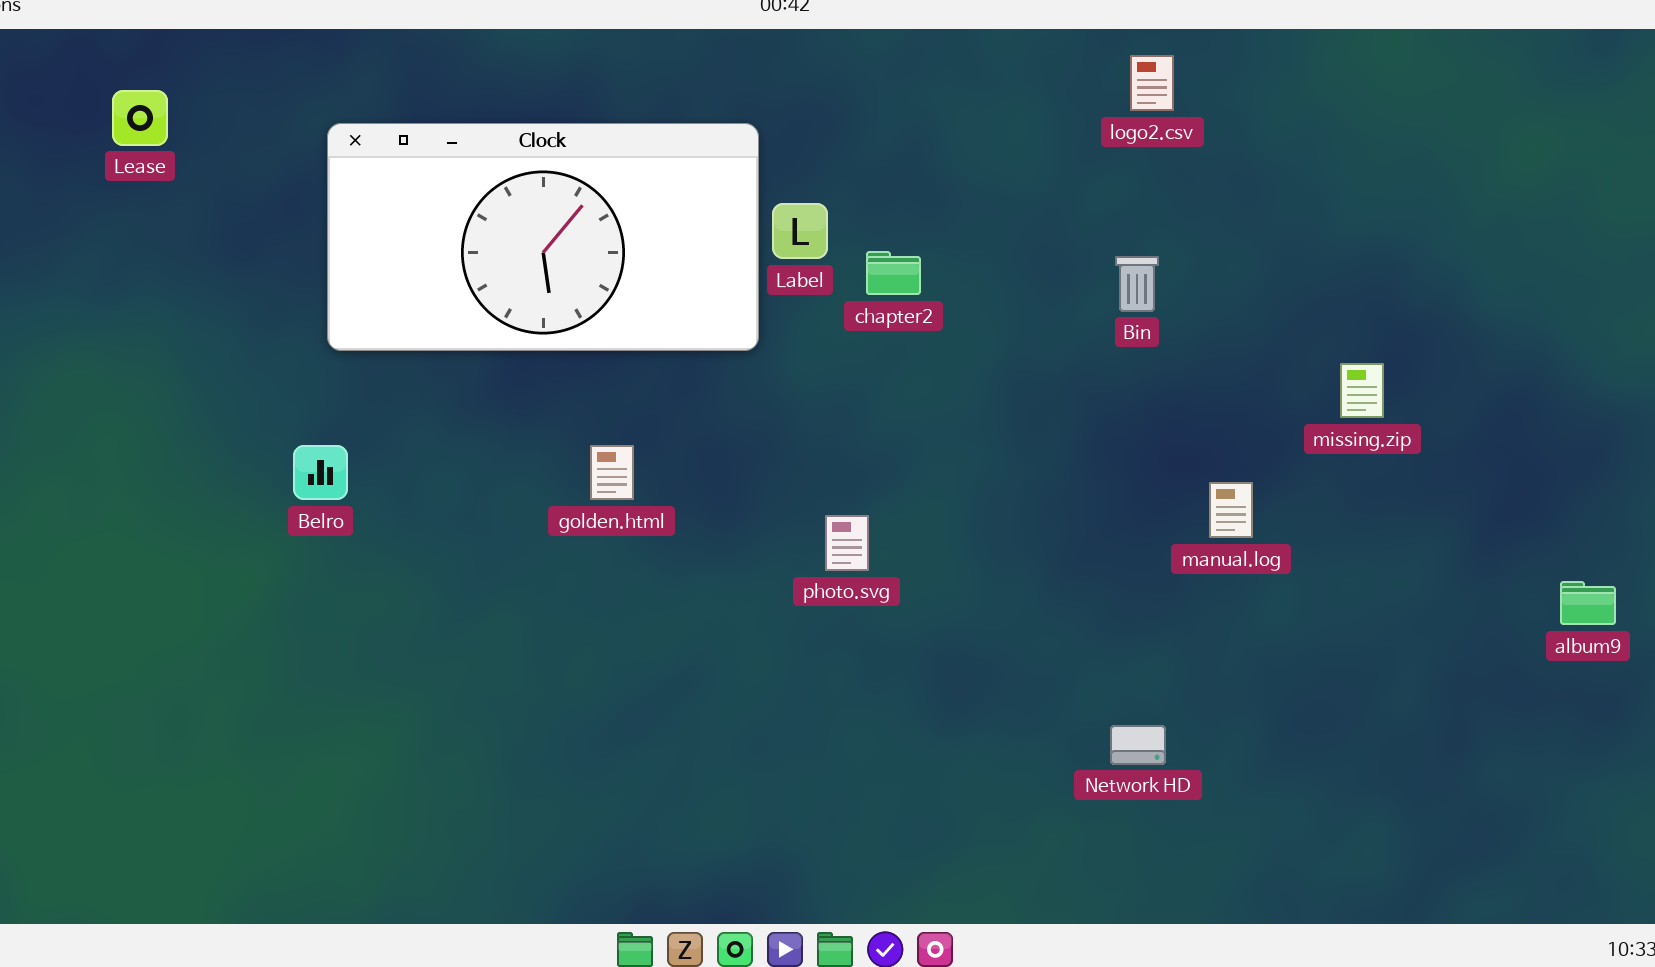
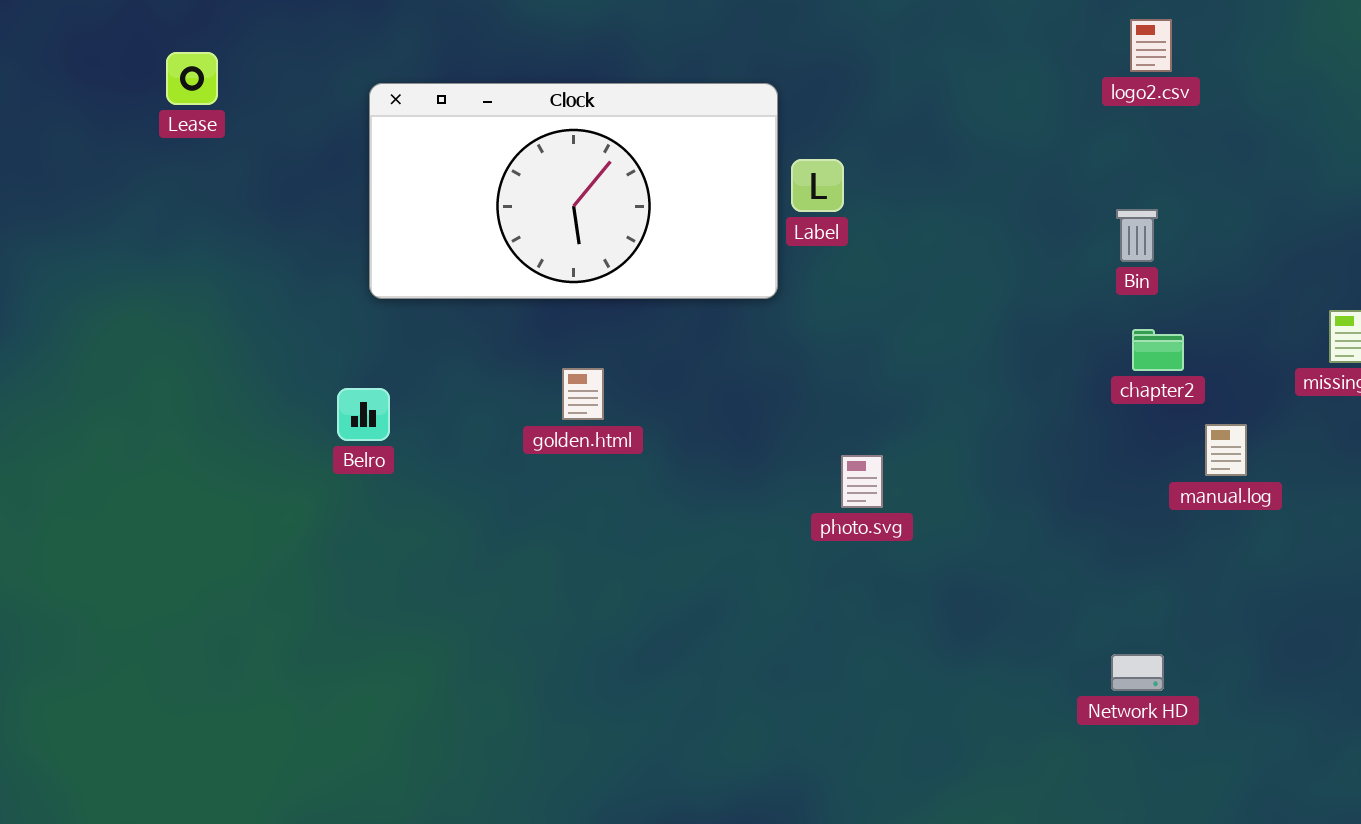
chapter2: [866,251,921,295] -> [1132,329,1184,371], moved
golden.html: [590,445,634,500] -> [562,368,604,420], moved

